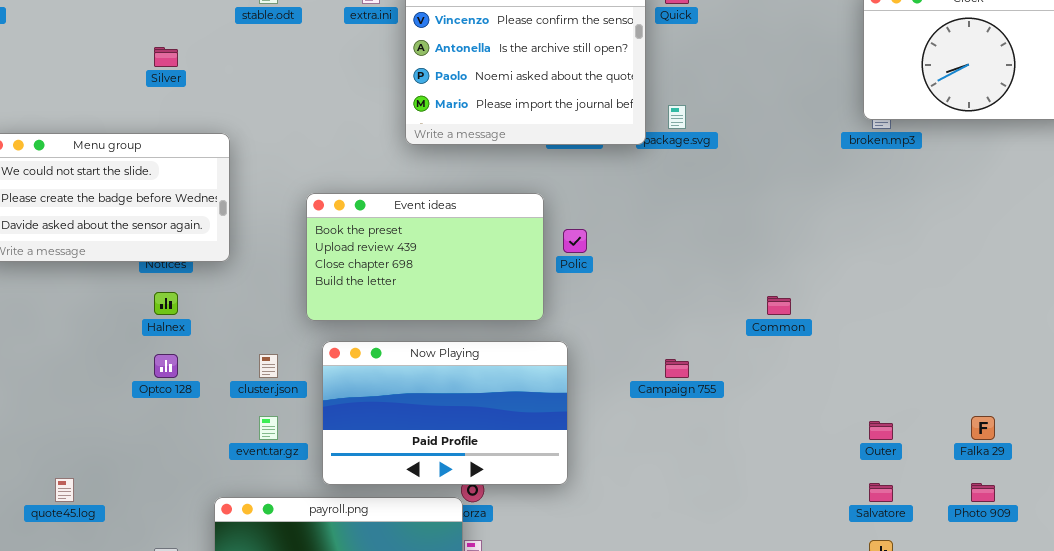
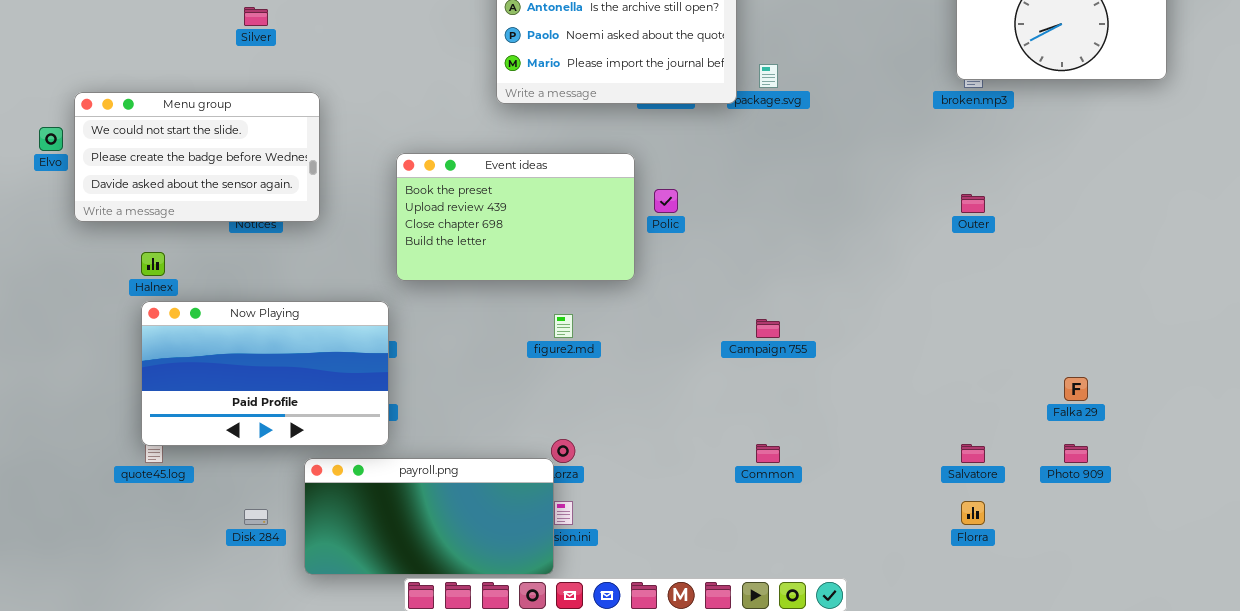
Halnex: [154,292,178,315] -> [141,252,165,276], moved
Common: [767,296,791,315] -> [756,444,780,463], moved
Now Playing: [322,341,568,485] -> [141,301,389,446], moved
Outer: [869,421,893,440] -> [961,194,985,213], moved

